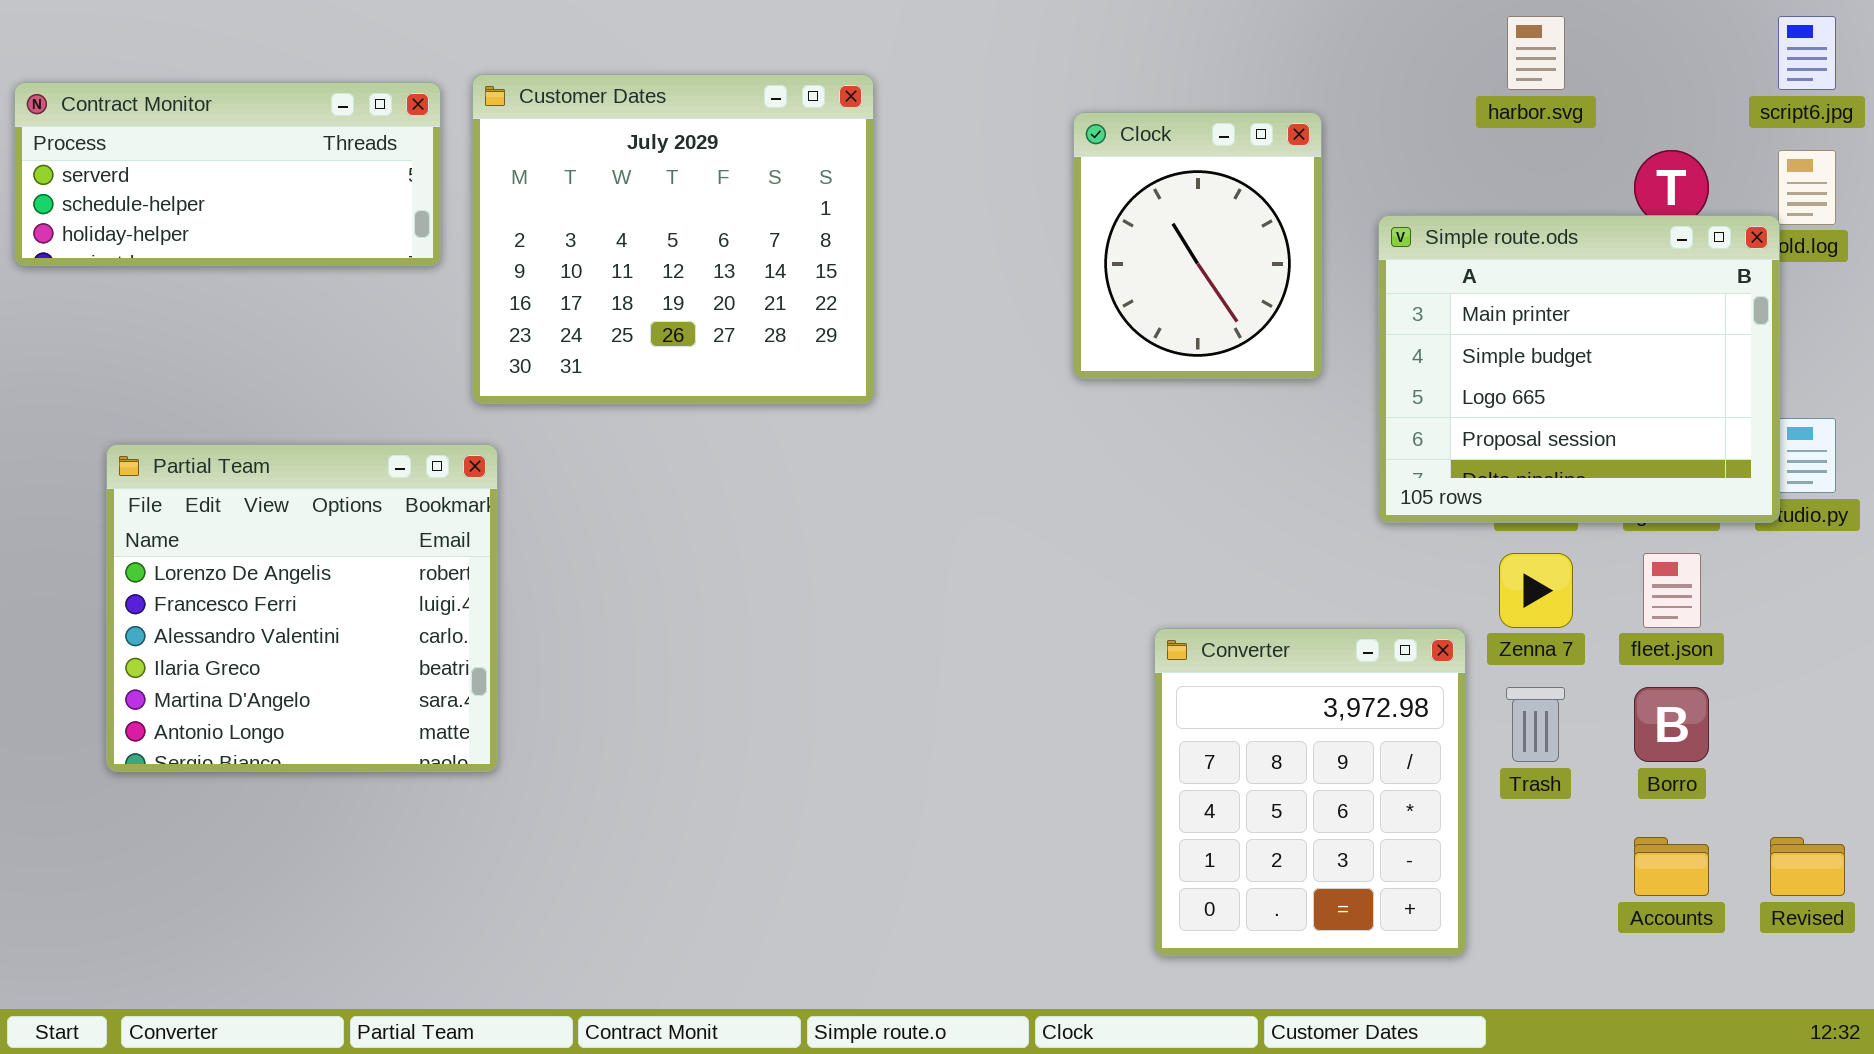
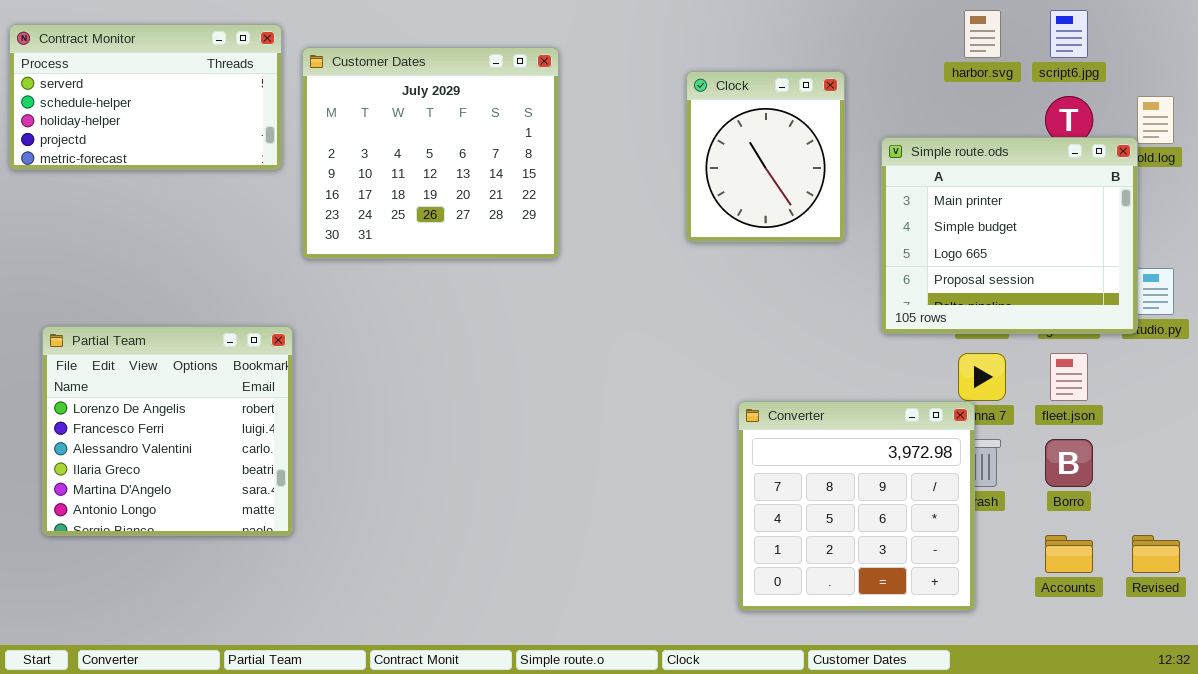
script6.jpg: [1778,16,1836,90] -> [1050,10,1088,58], moved
Contract Monitor: [14,82,441,266] -> [9,24,282,170], resized
Partial Team: [106,444,498,772] -> [42,326,293,536], moved
Converter: [1154,628,1466,956] -> [738,401,975,611], resized

